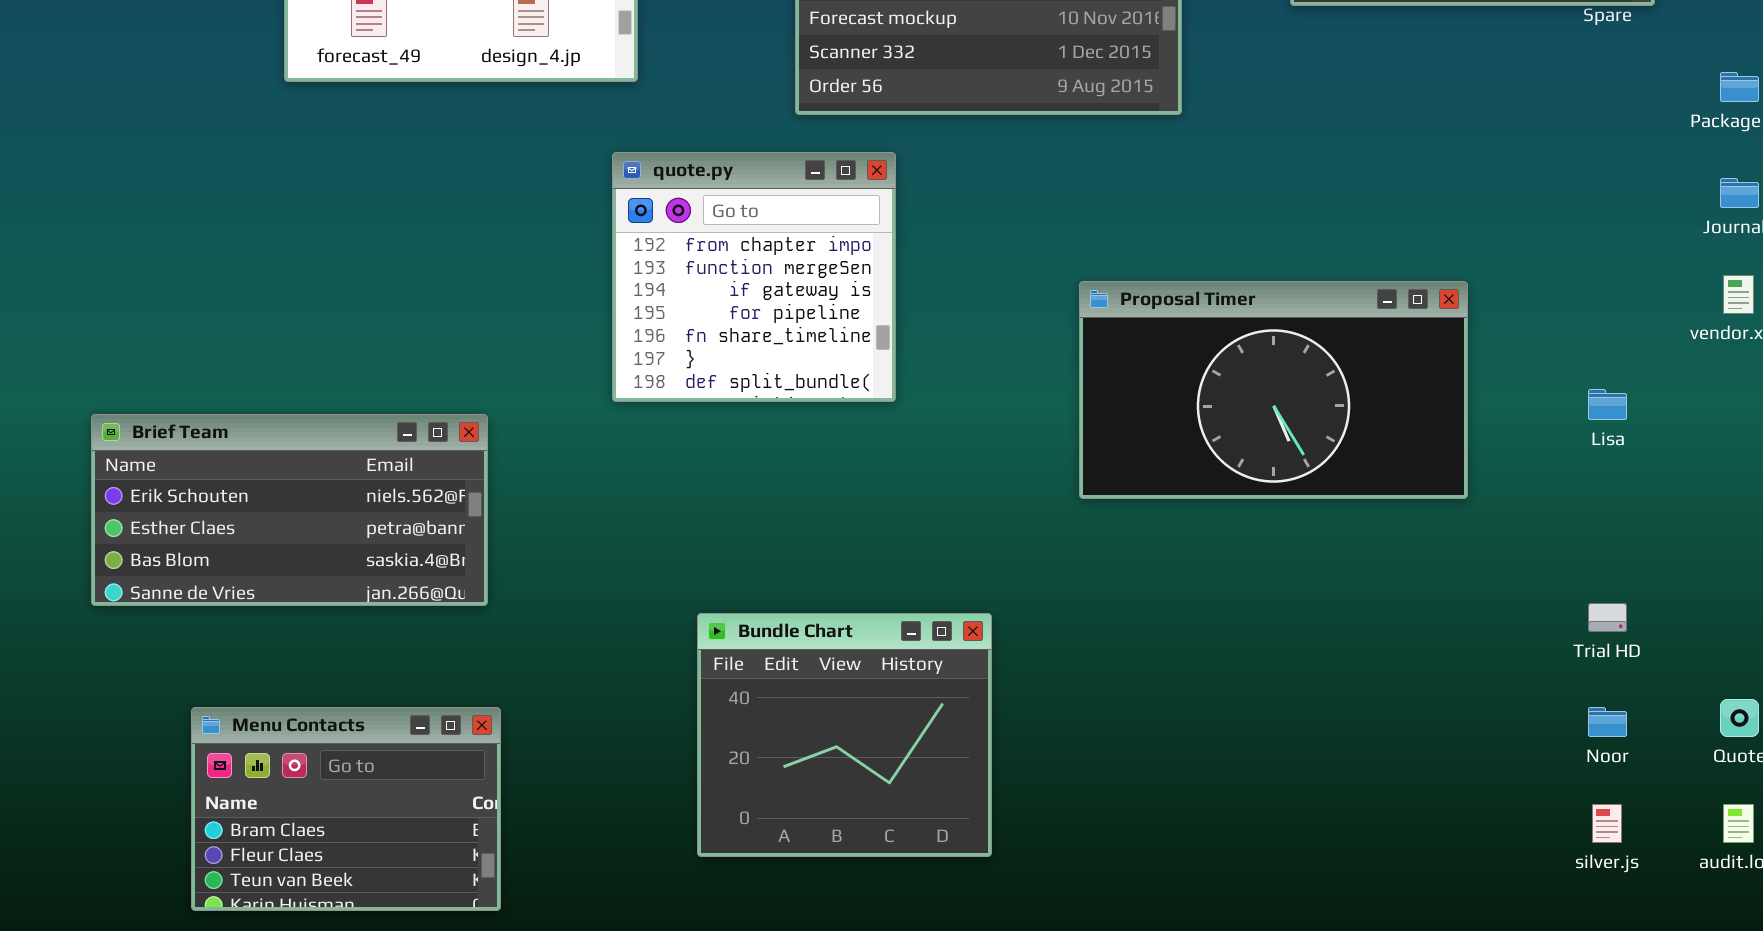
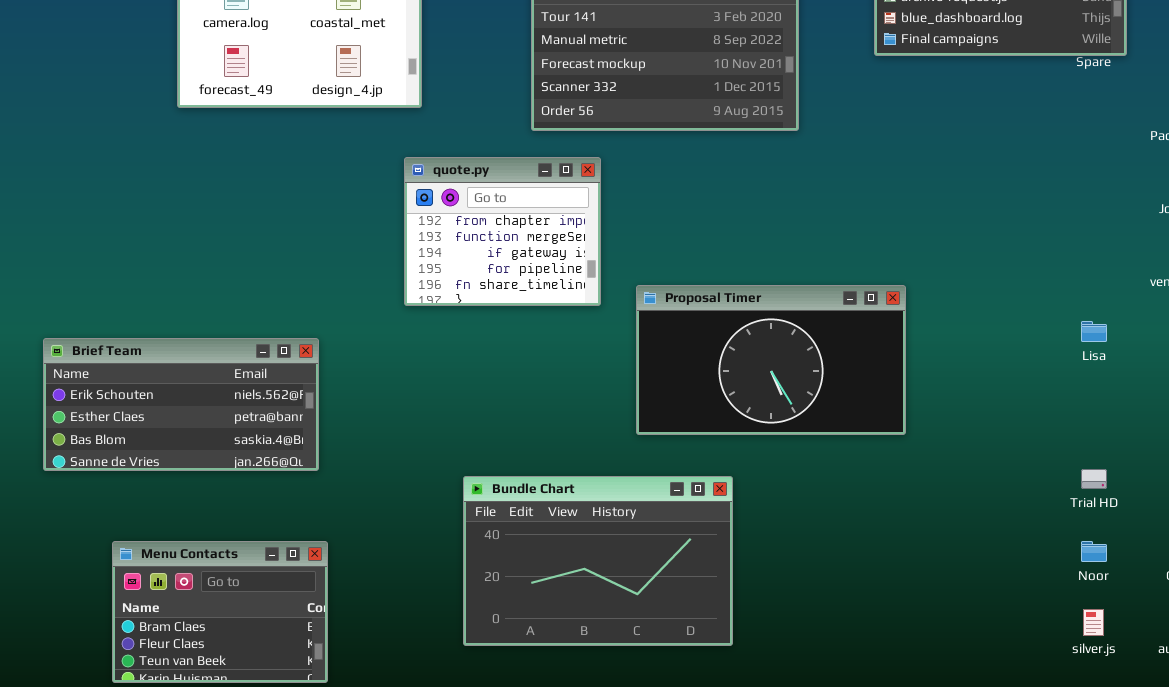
quote.py: [612,152,896,402] -> [404,157,601,306], resized
Proposal Timer: [1079,281,1468,499] -> [636,285,906,435], moved
Bundle Chart: [697,613,992,857] -> [463,476,733,646], resized

